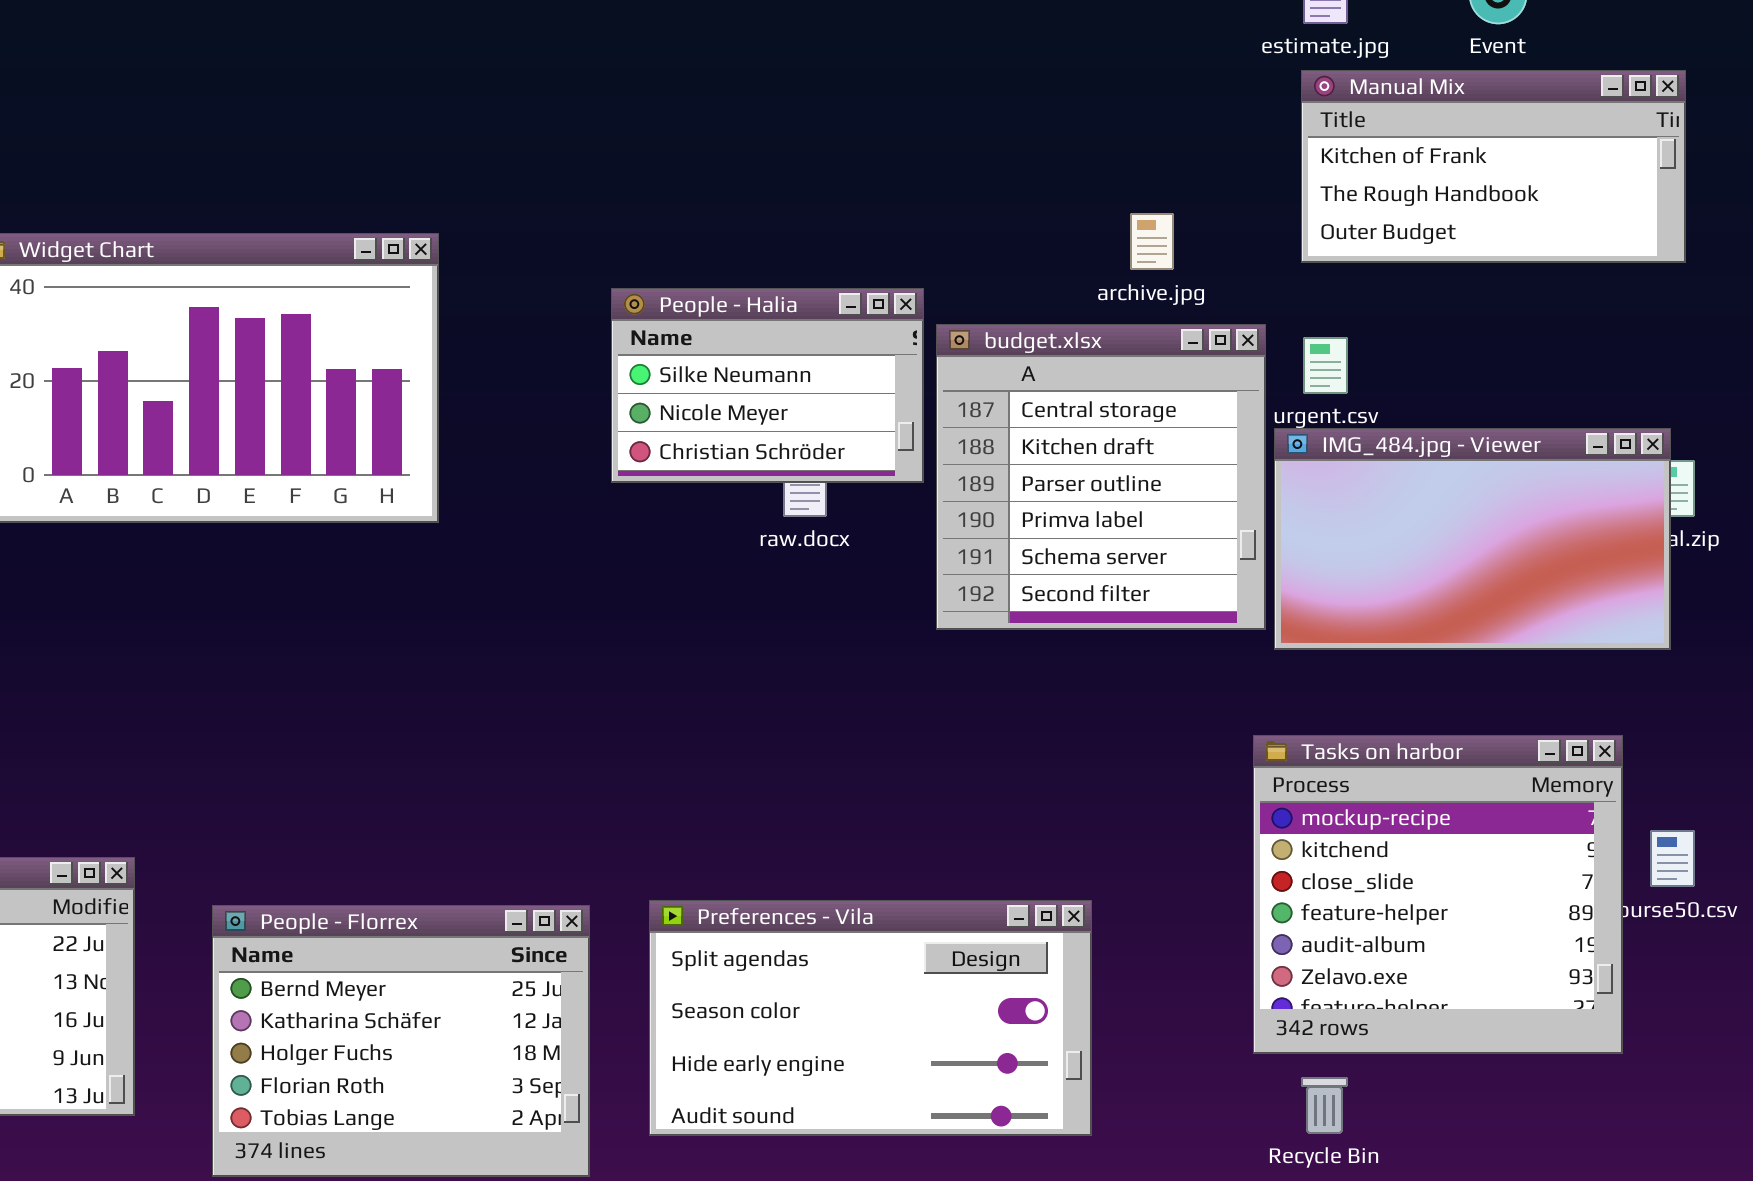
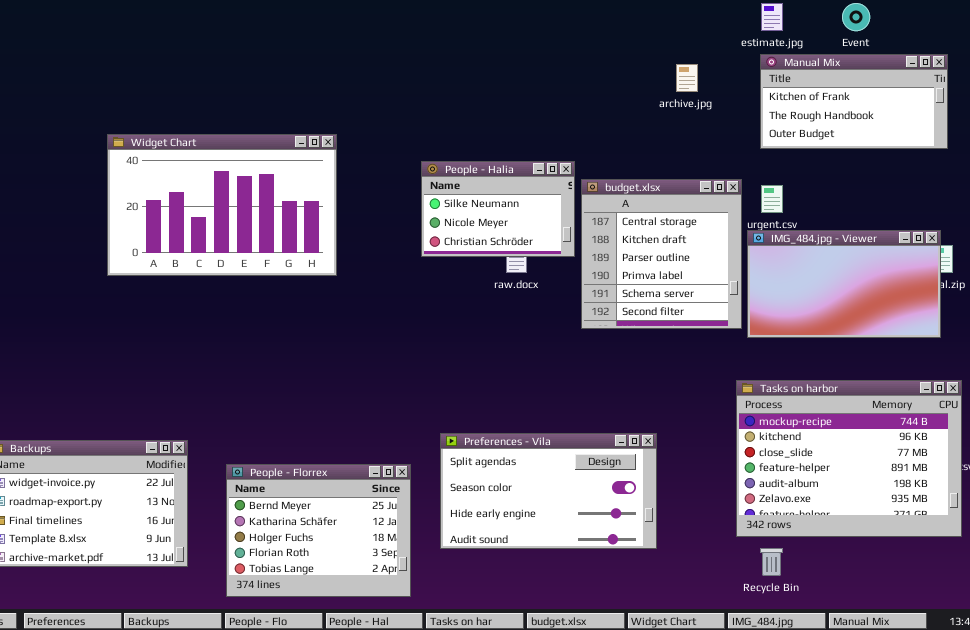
archive.jpg: [1130,213,1174,270] -> [676,64,698,92], moved
Tasks on harbor: [1253,735,1623,1054] -> [736,380,962,537], resized
Preferences - Vila: [649,900,1092,1136] -> [440,433,657,549], moved

